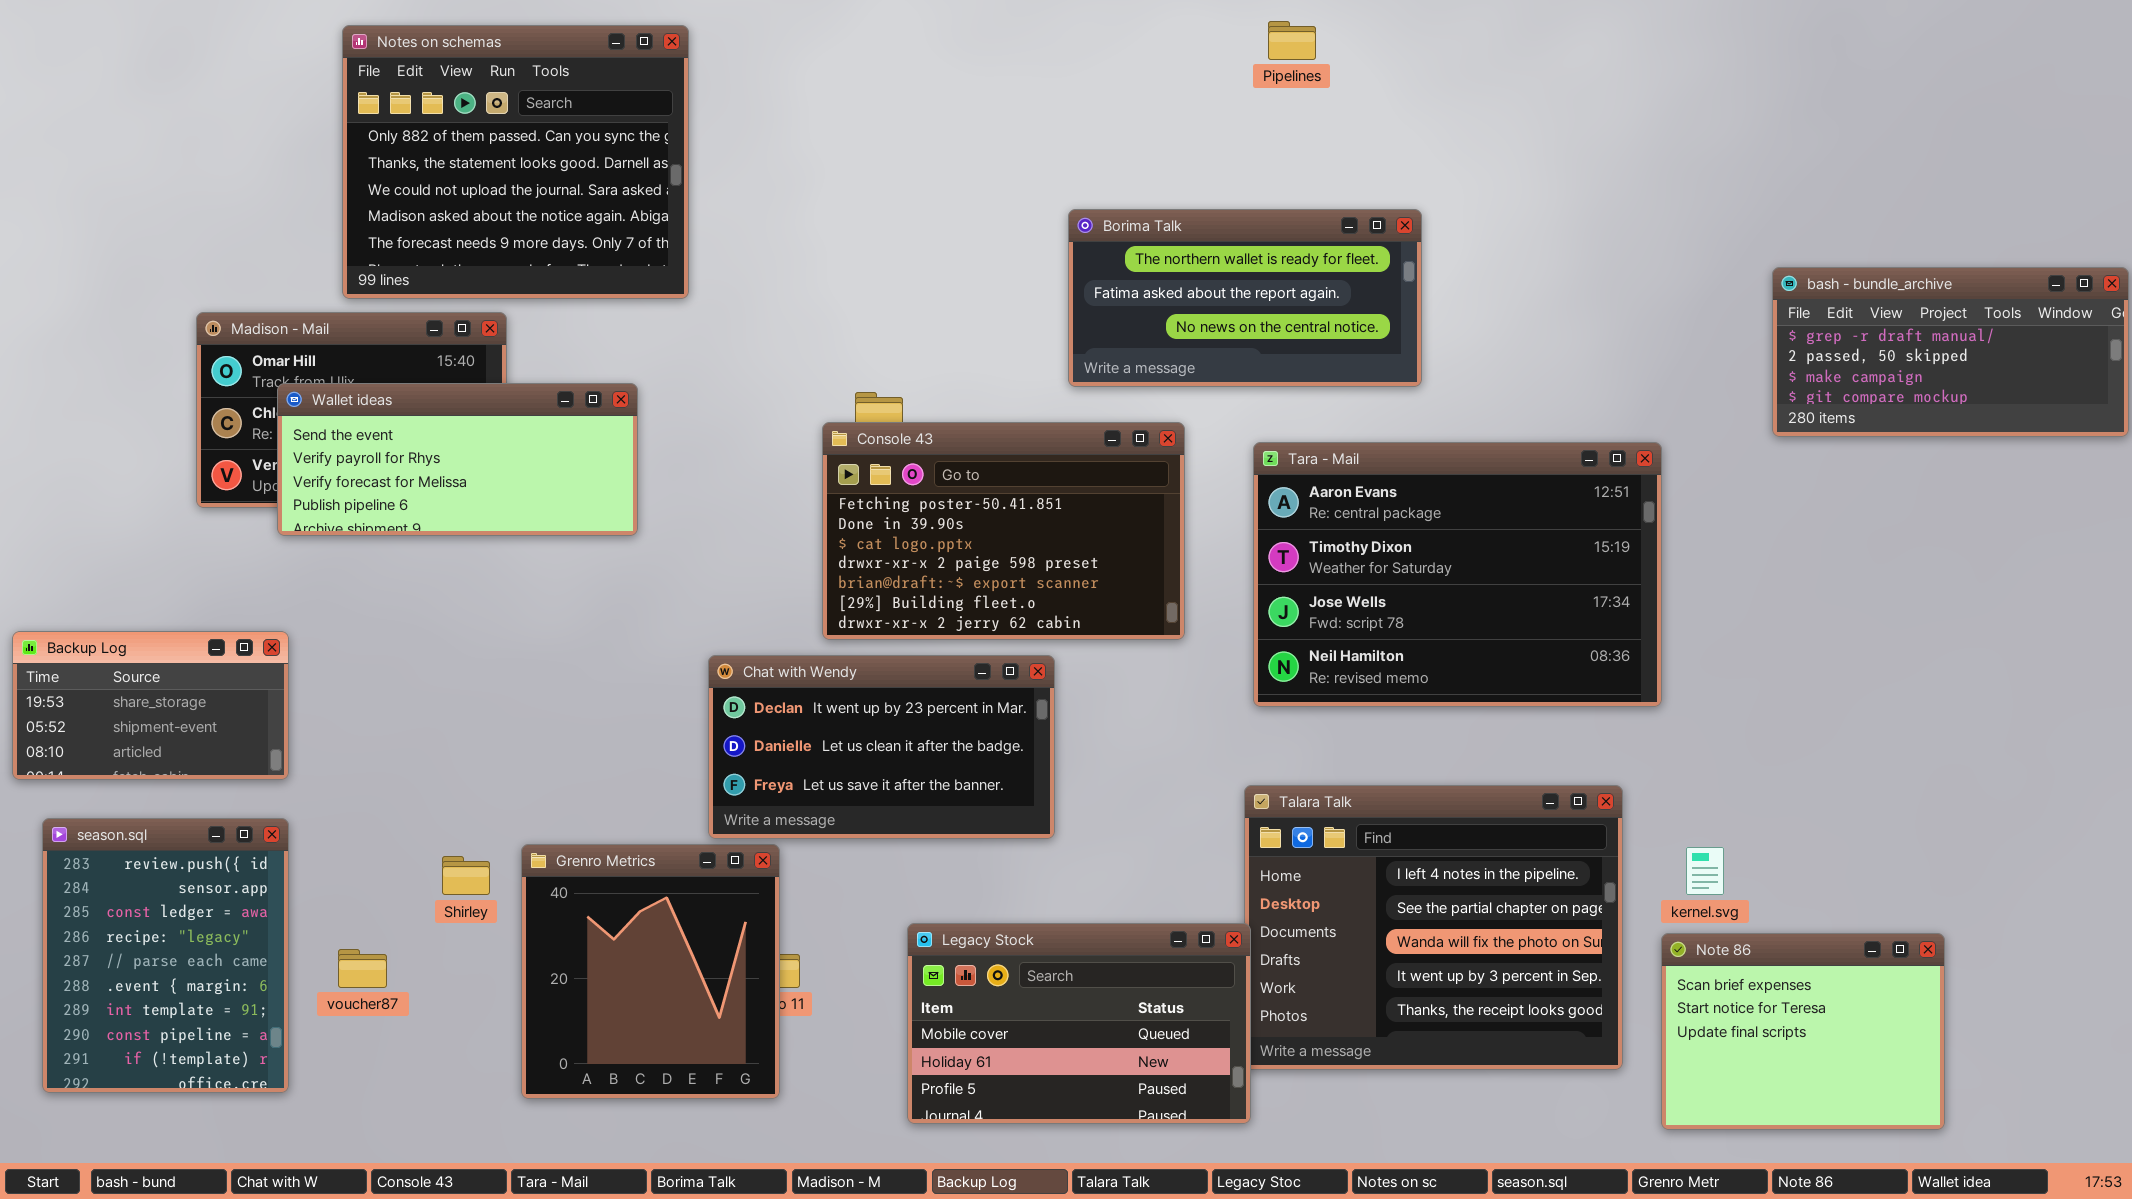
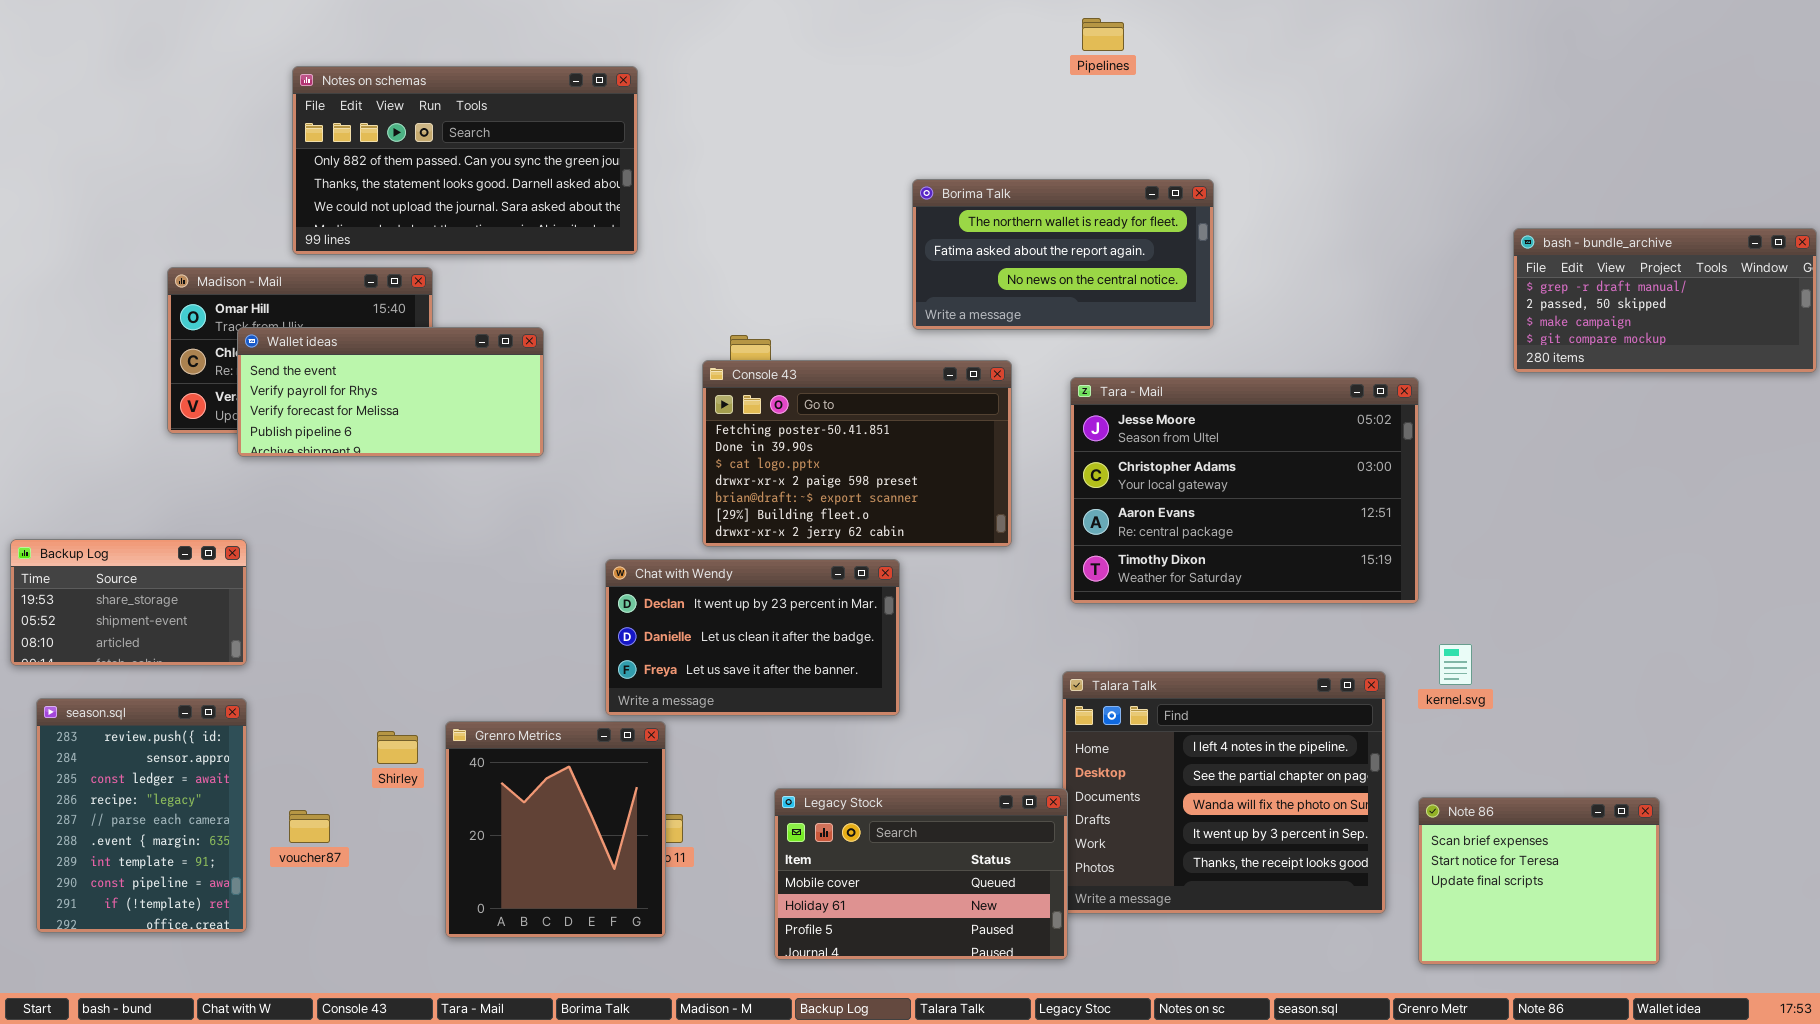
Notes on schemas: [342,25,689,299] -> [292,66,638,255], resized
Tara - Mail: [1253,442,1662,707] -> [1070,377,1419,604], scrolled up 2 rows
kernel.svg: [1686,847,1724,895] -> [1439,644,1472,685], moved

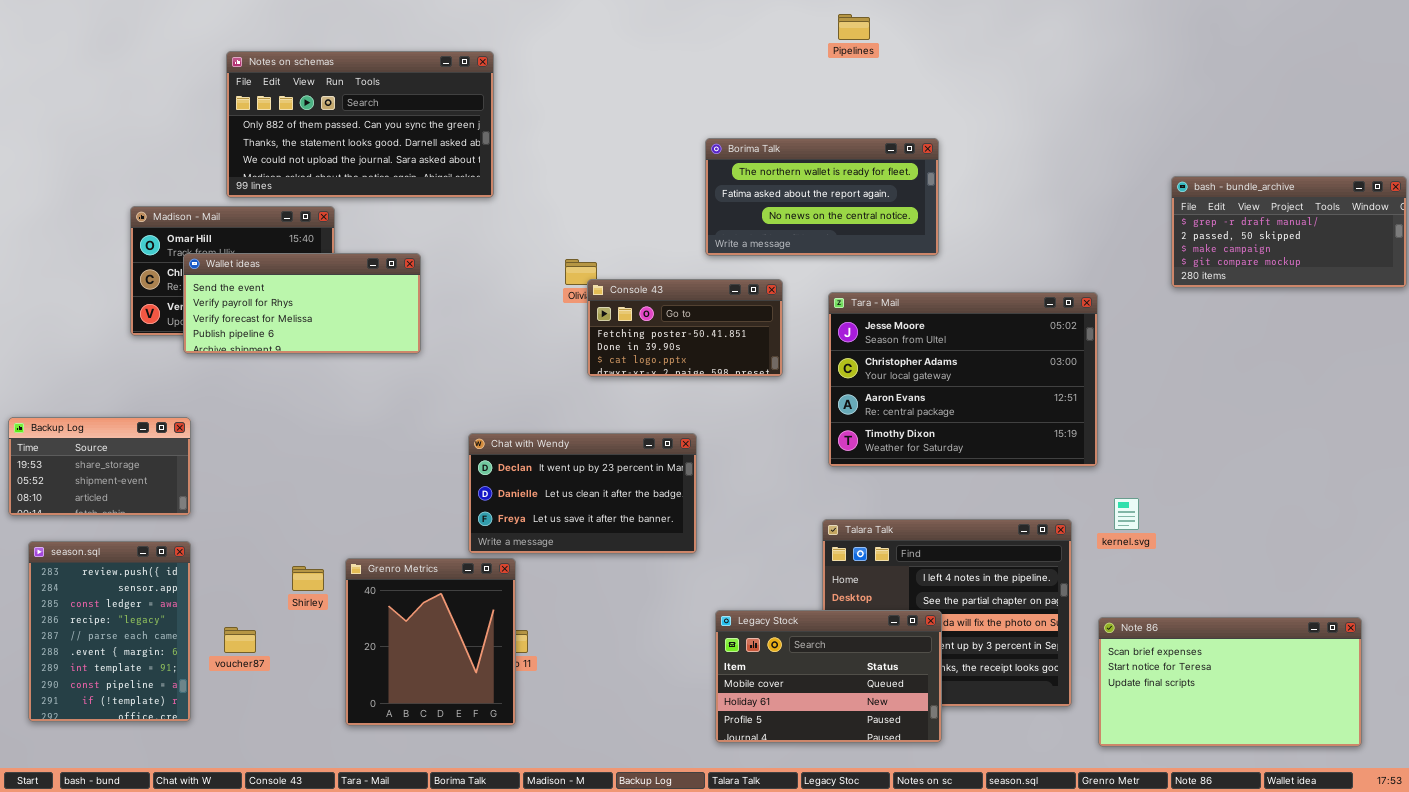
Console 43: [702,360,1012,547] -> [587,279,783,377], resized
Legacy Stock: [774,788,1068,960] -> [715,610,942,743], moved
Note 86: [1418,797,1660,965] -> [1098,617,1362,747], resized

